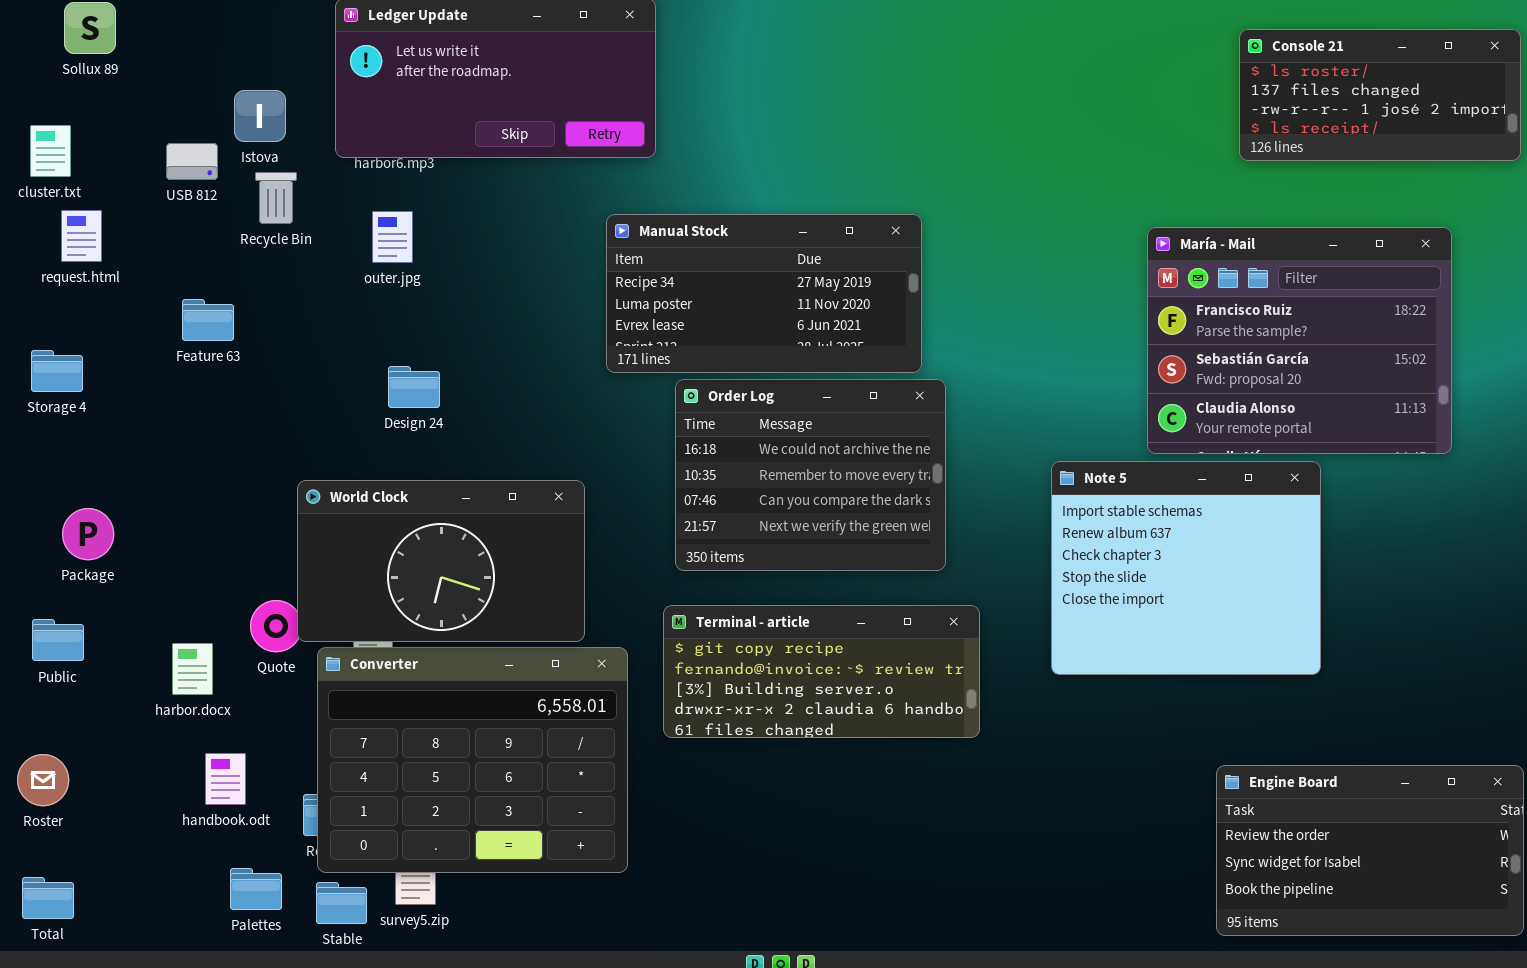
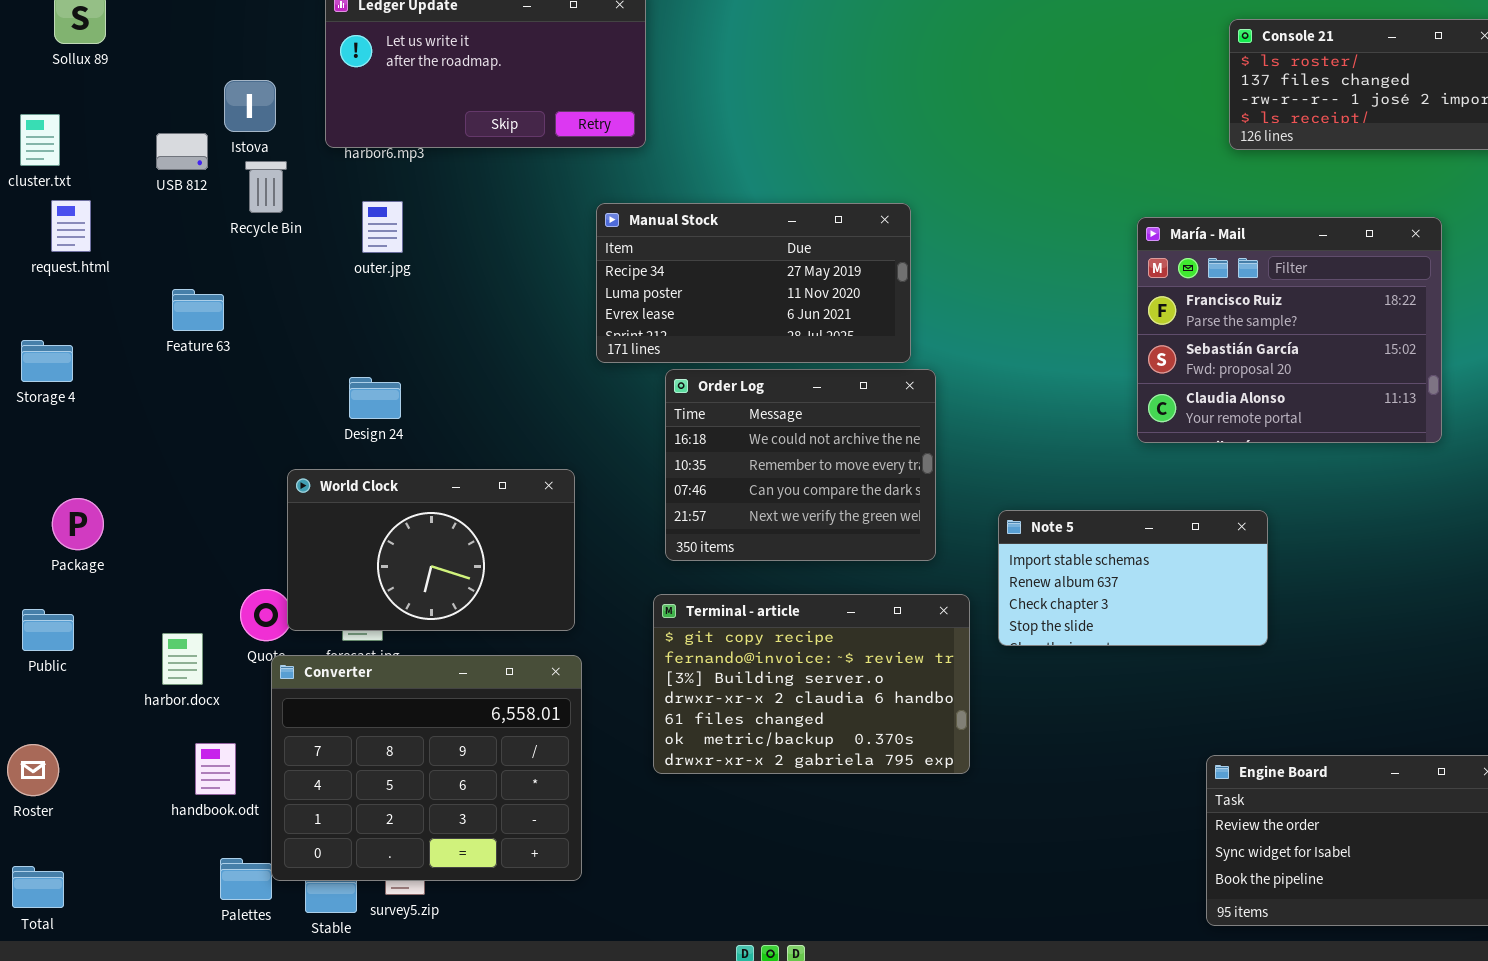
Design 24: [388,366,440,408] -> [349,377,401,419], moved
Note 5: [1051,461,1321,675] -> [998,510,1268,646], moved, resized
Terminal - article: [663,605,980,738] -> [653,594,970,774], resized
Converter: [317,647,628,873] -> [271,655,582,881], moved

